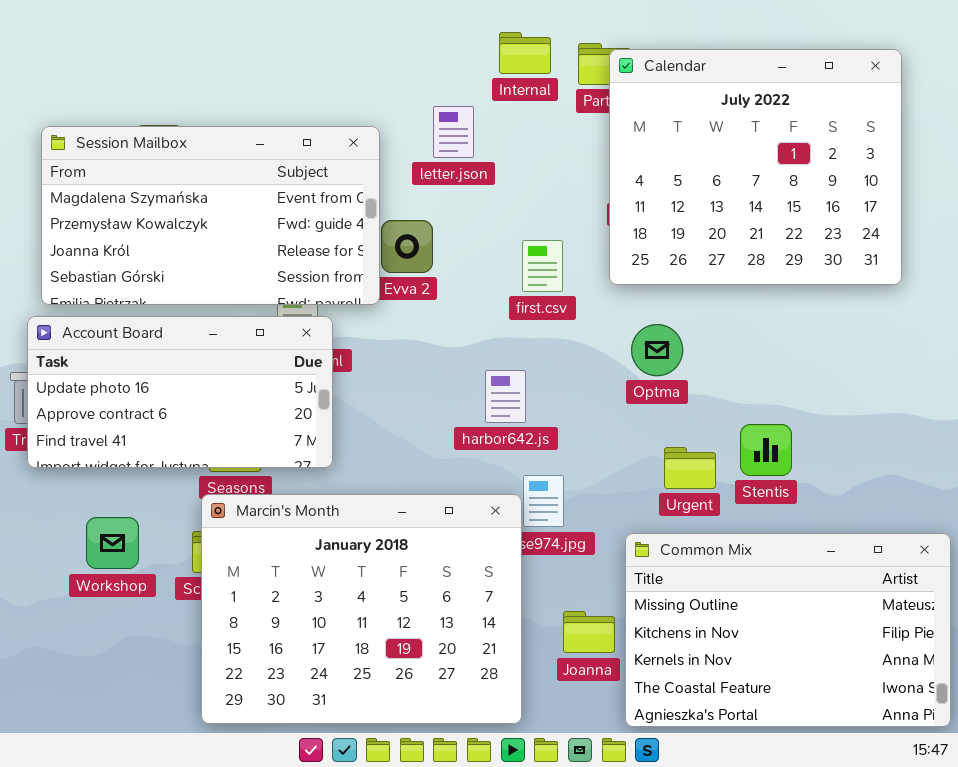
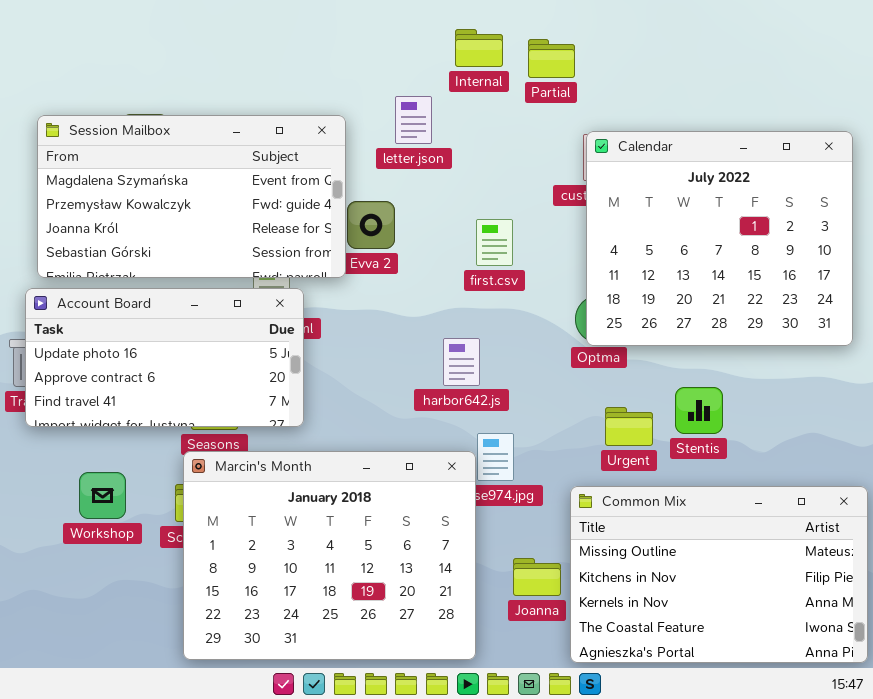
Calendar: [609,49,902,285] -> [586,131,853,346], moved

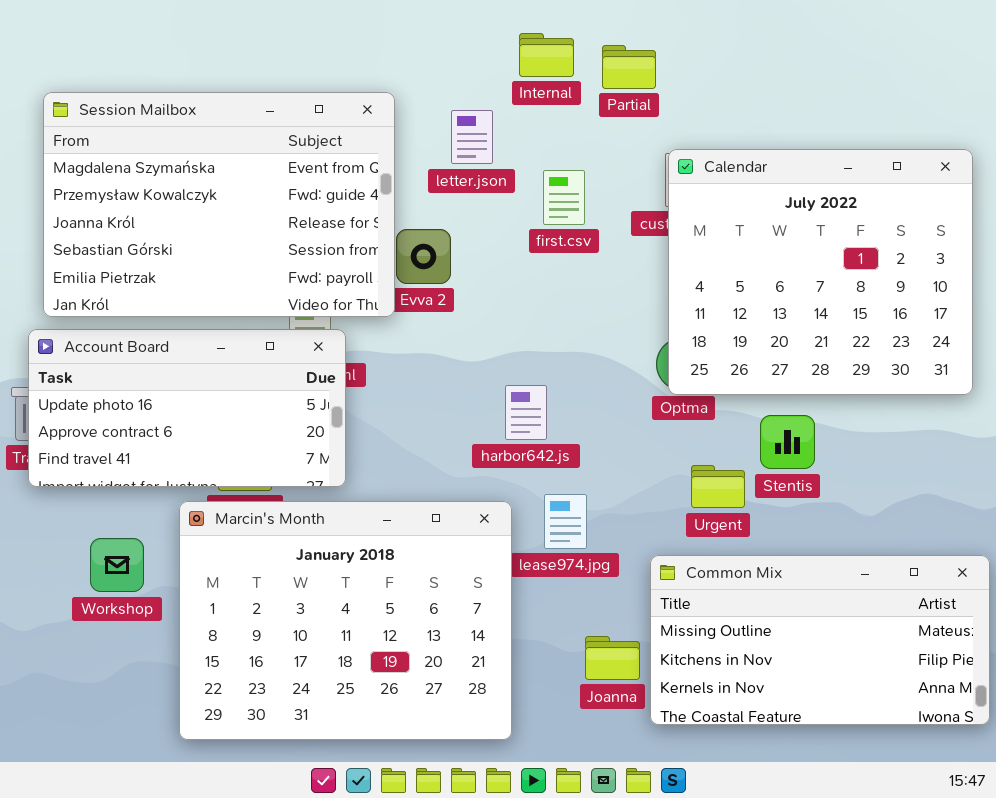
Session Mailbox: [37,115,346,278] -> [43,92,395,317], resized
first.csv: [476,219,513,266] -> [543,170,585,225], moved
Stentis: [675,387,723,434] -> [760,415,815,469], moved
Marcin's Month: [183,451,476,660] -> [179,501,512,740], moved
Common Mix: [570,486,868,663] -> [650,555,990,725], resized

